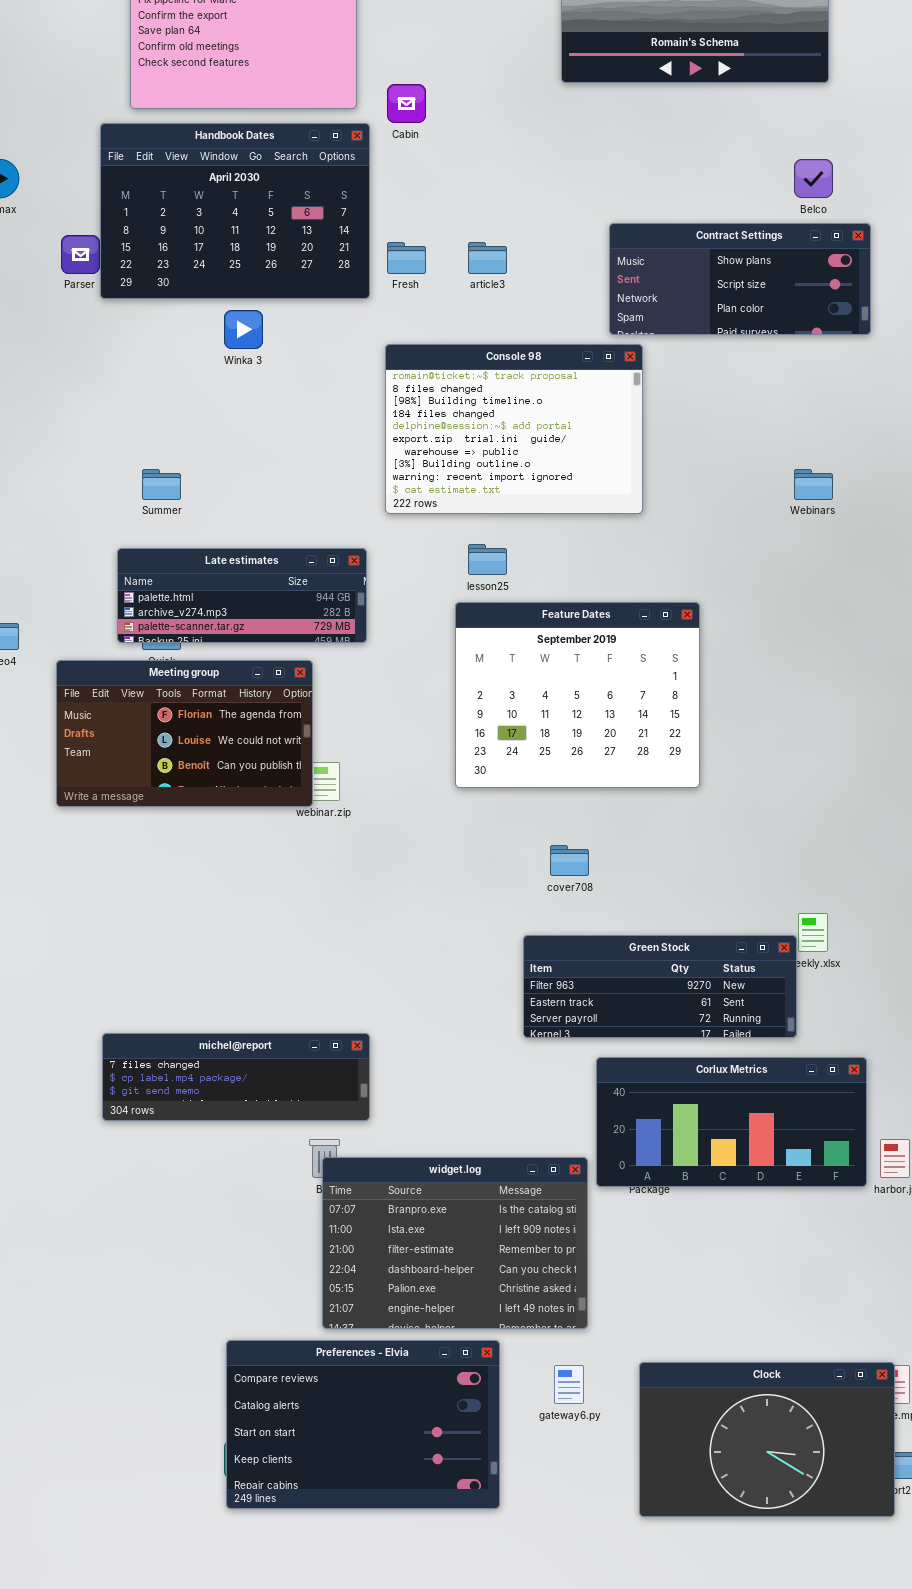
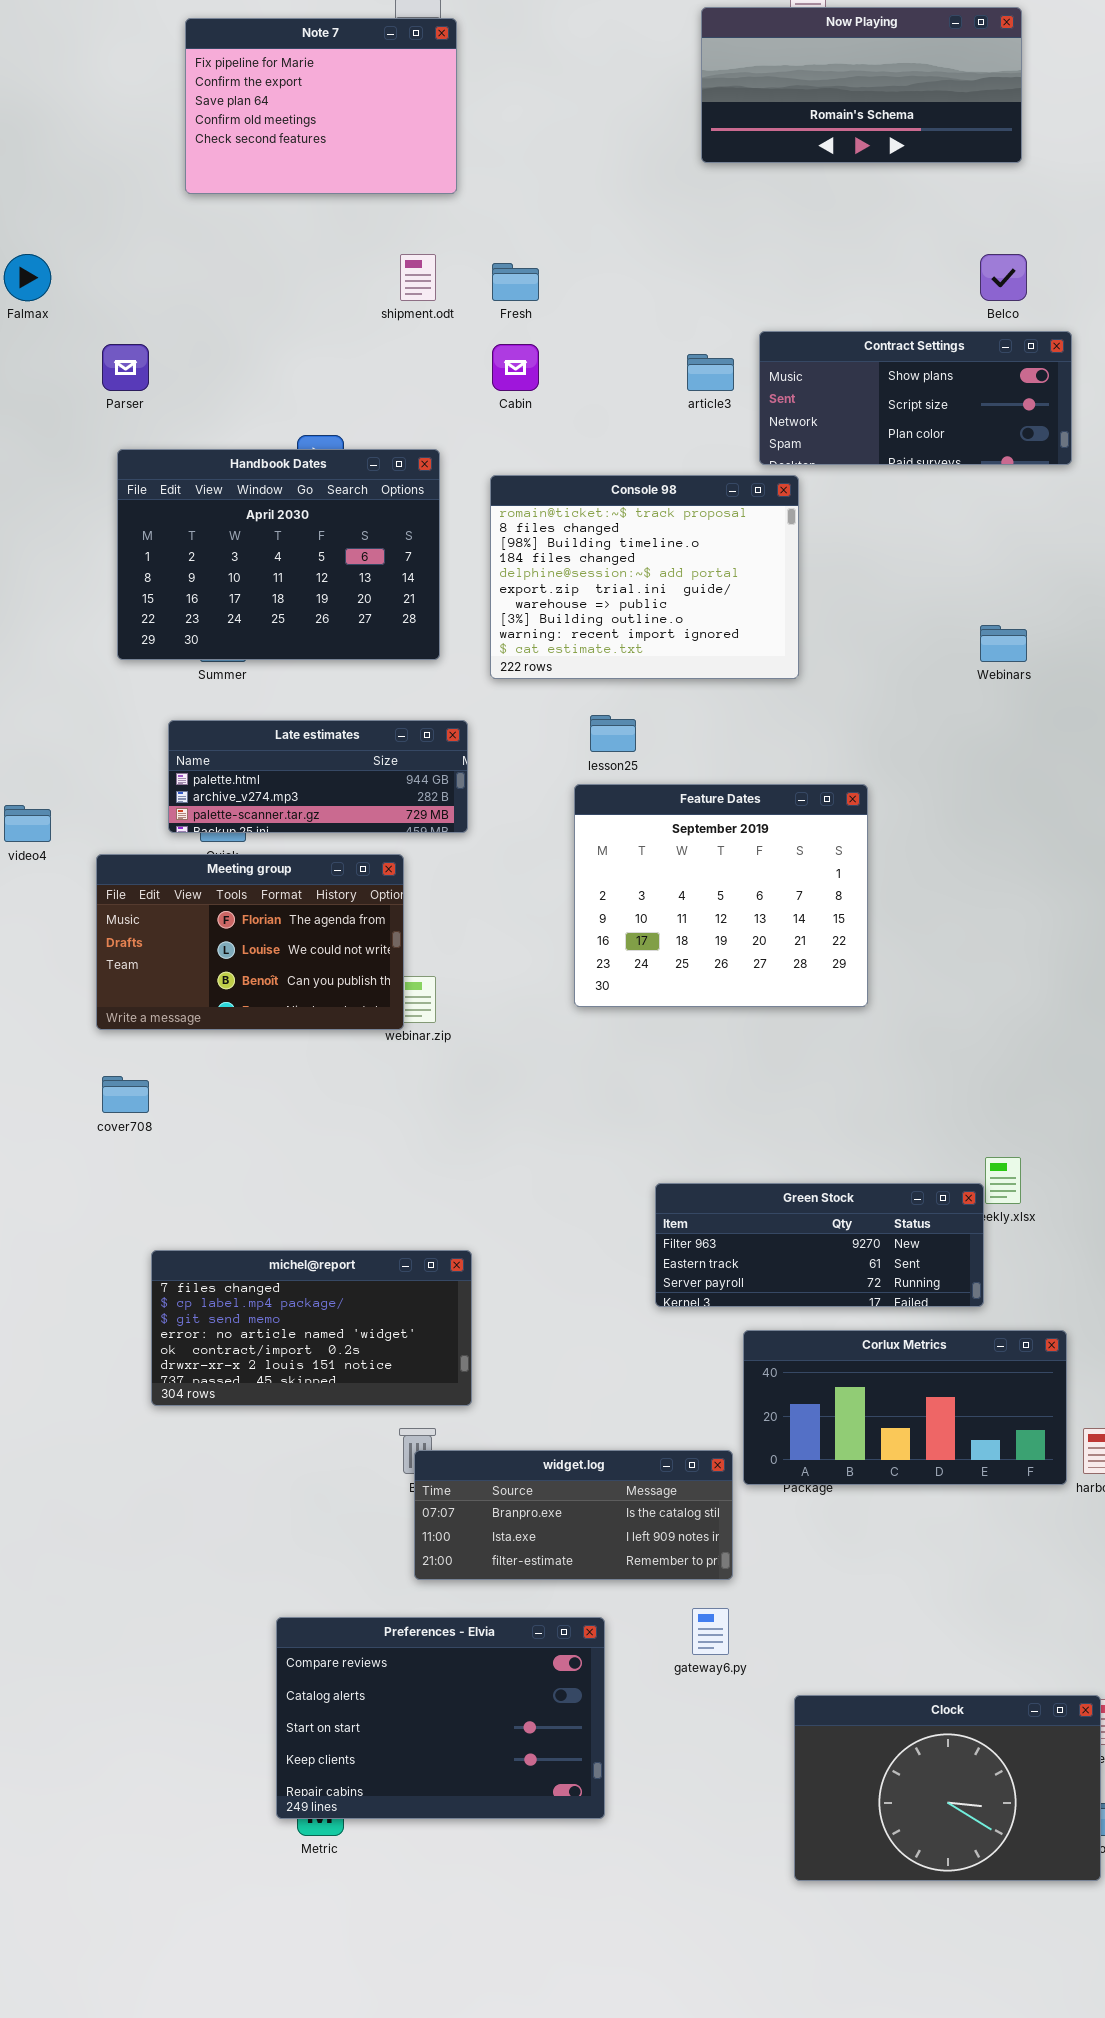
Cabin: [387,84,426,123] -> [492,344,539,391], moved
Handbook Dates: [100,123,370,299] -> [117,449,440,660], moved
Fresh: [387,242,426,274] -> [492,263,539,301], moved
article3: [468,242,507,274] -> [687,354,734,391], moved
cover708: [550,845,589,876] -> [102,1076,149,1113], moved
michel@report: [102,1033,370,1121] -> [151,1250,472,1406], resized
widget.log: [322,1157,588,1329] -> [414,1450,733,1580], resized
Preferences - Elvia: [226,1340,500,1509] -> [276,1617,605,1819], moved
gateway6.py: [554,1365,584,1404] -> [692,1608,729,1655], moved

